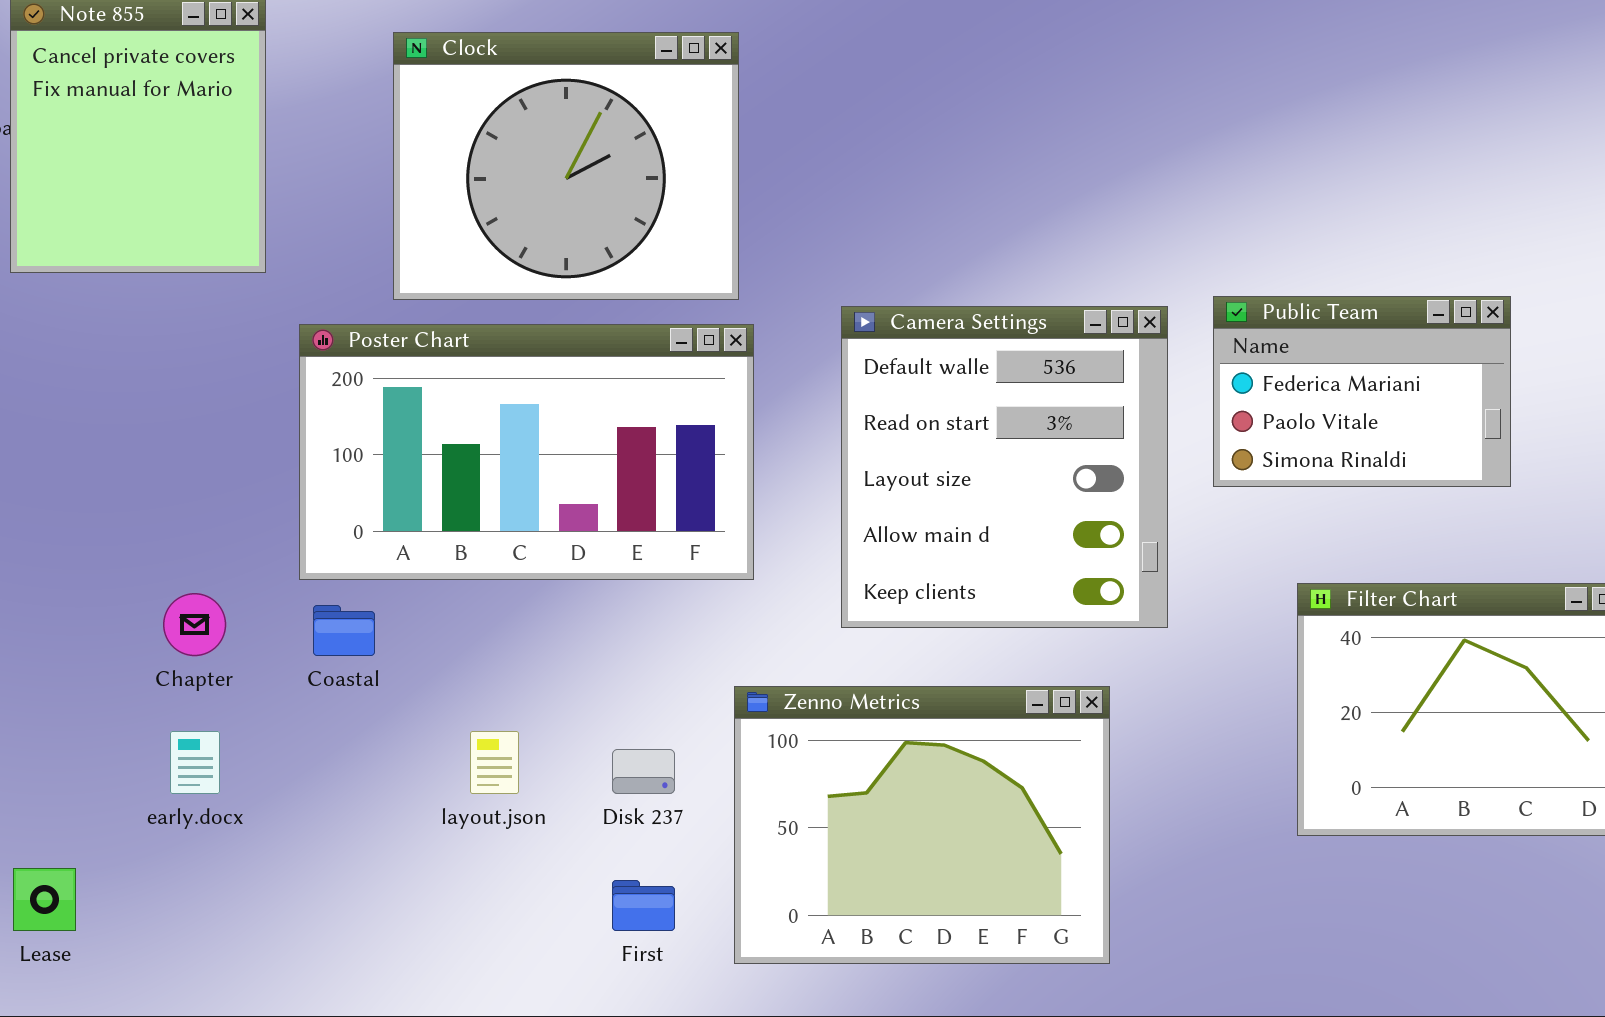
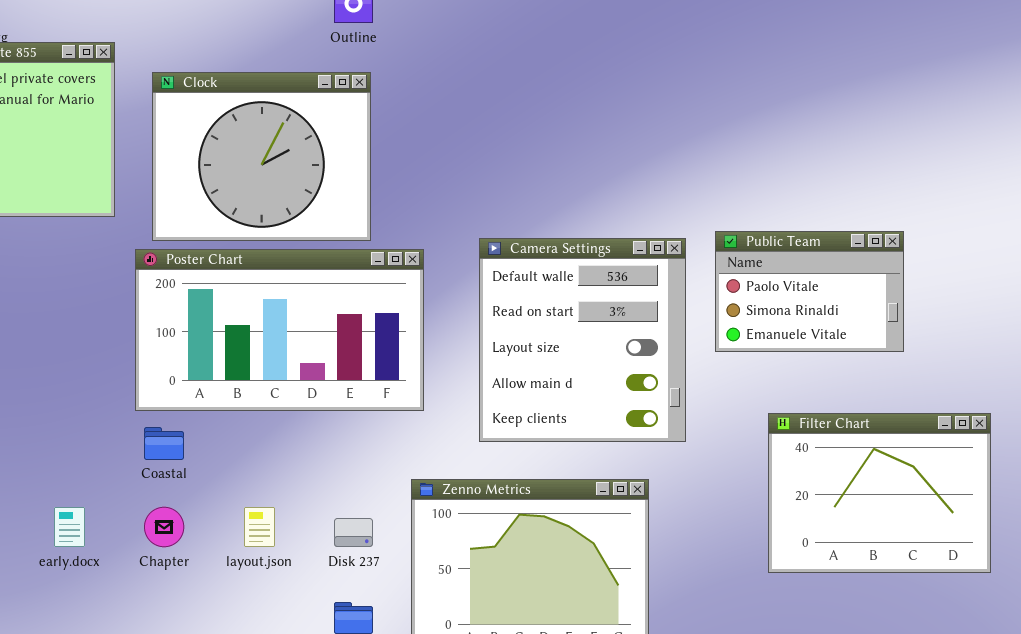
Clock: [393,32,739,300] -> [152,72,371,241], moved
Public Team: [1213,296,1511,487] -> [715,231,904,352], scrolled down 1 row
Chapter: [163,593,226,656] -> [144,507,184,547], moved

